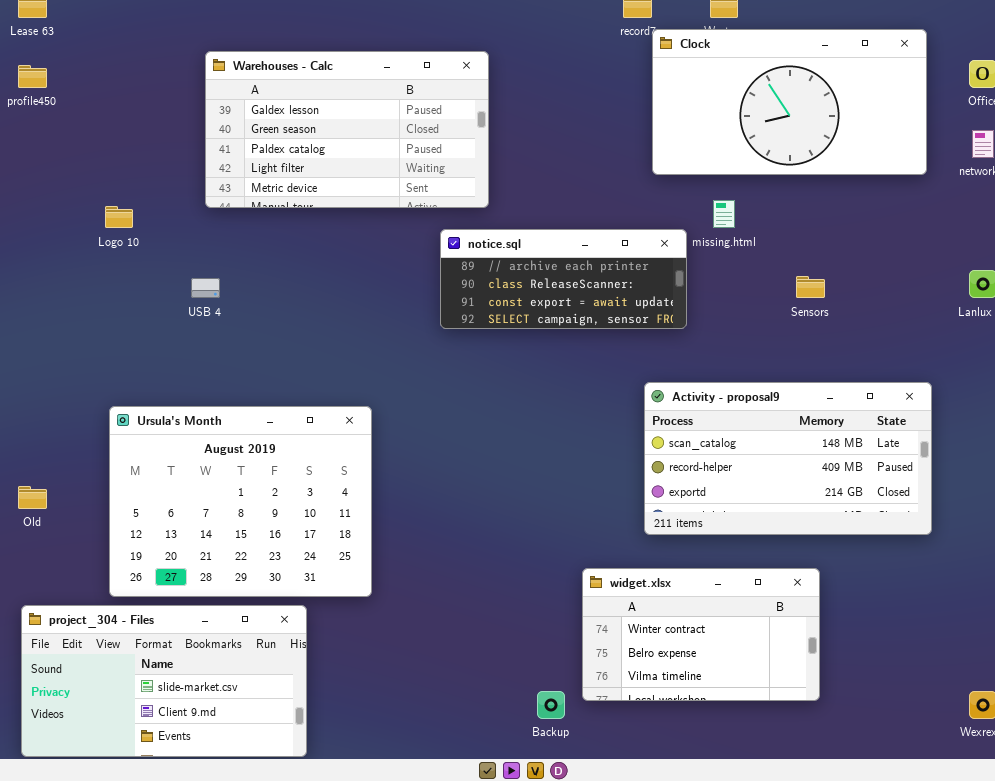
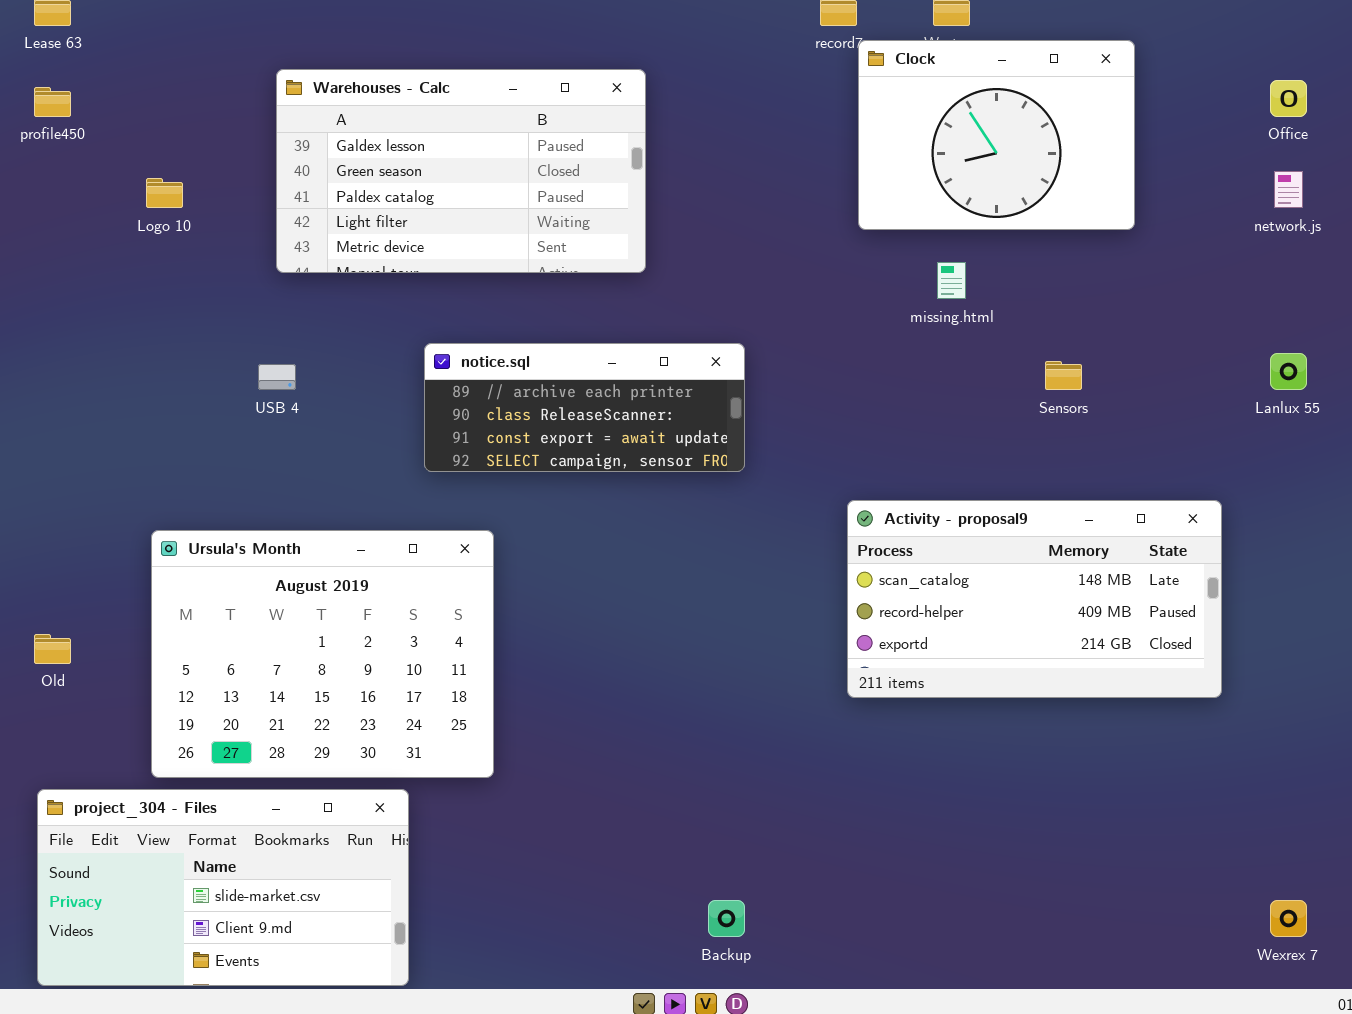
Clock: [652,29,927,175] -> [858,40,1135,230], resized
Logo 10: [105,206,133,228] -> [146,178,183,208], moved
notice.sql: [440,229,687,329] -> [424,343,745,472], moved
widget.xlsx: [582,568,820,701] -> none, closed

